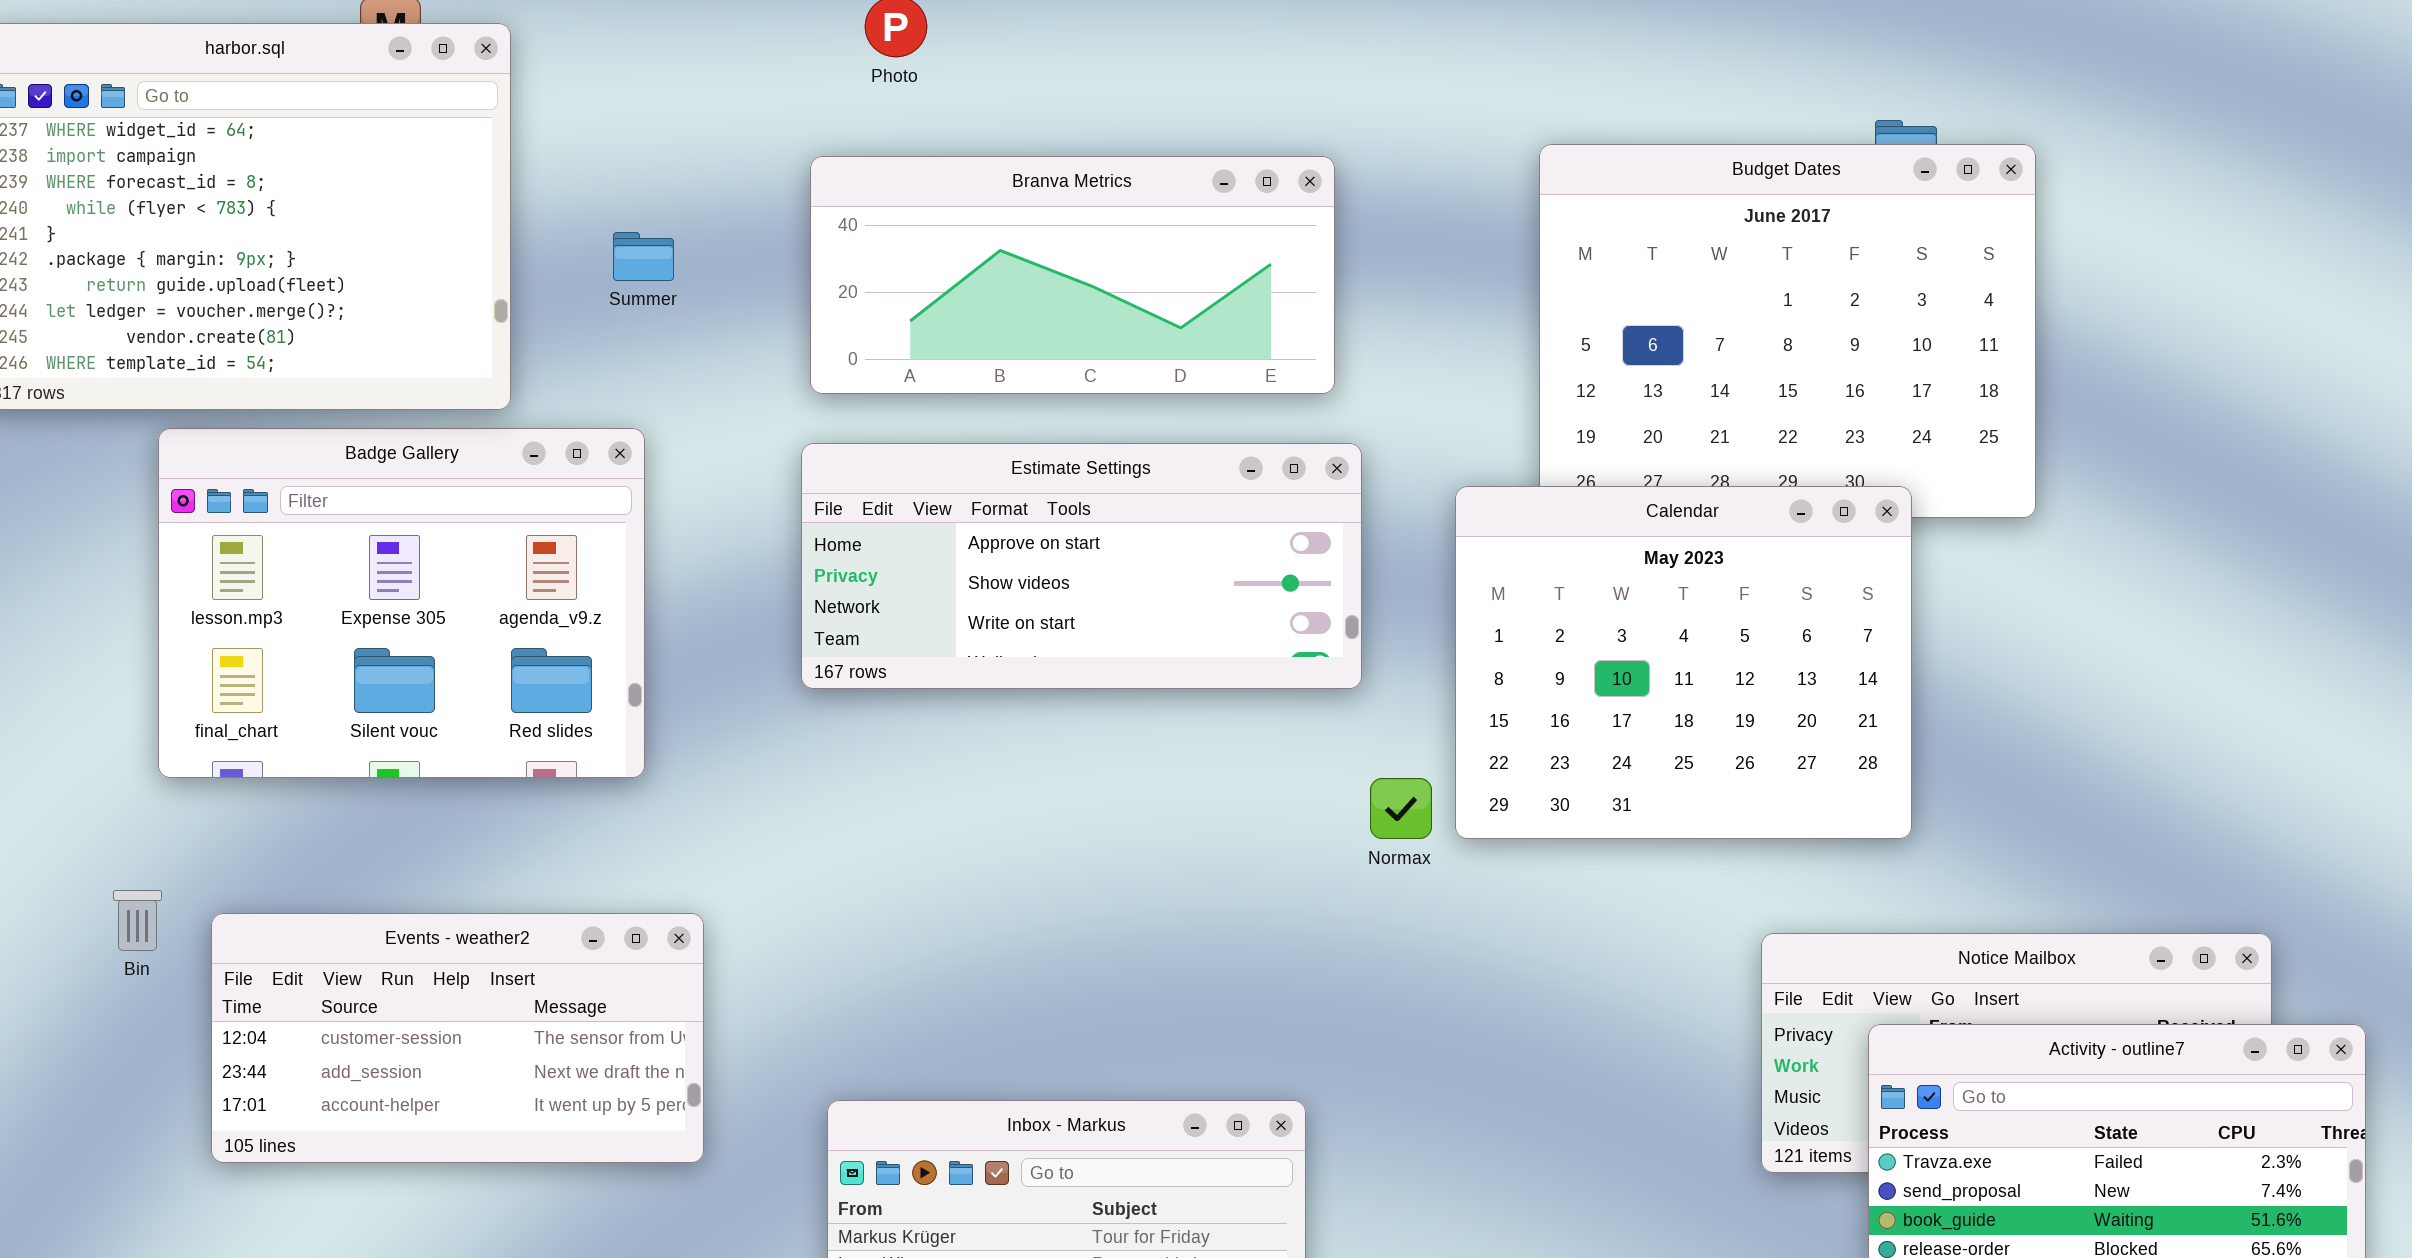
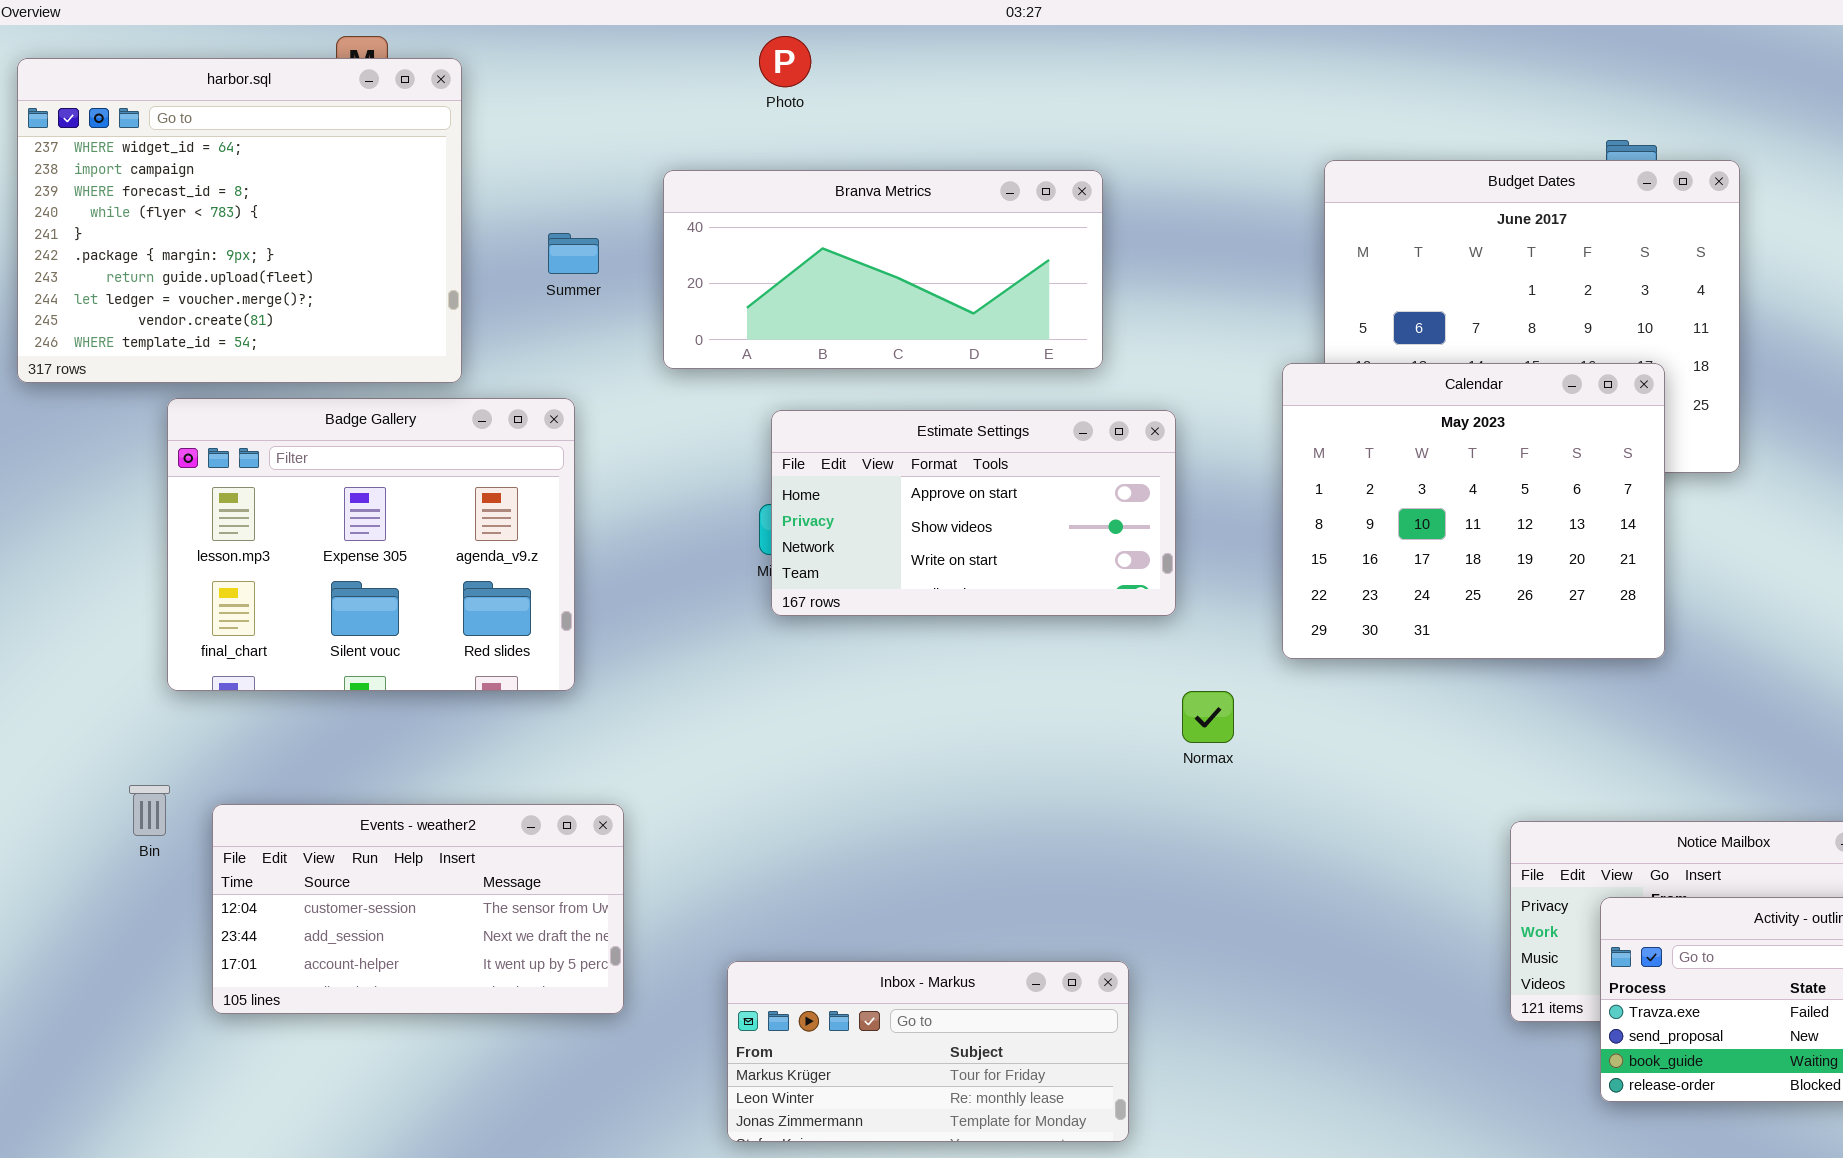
Branva Metrics: [810,156,1335,394] -> [663,170,1103,369], moved
Estimate Settings: [801,443,1362,689] -> [771,410,1176,616], resized
Calendar: [1455,486,1912,839] -> [1282,363,1665,659], moved

